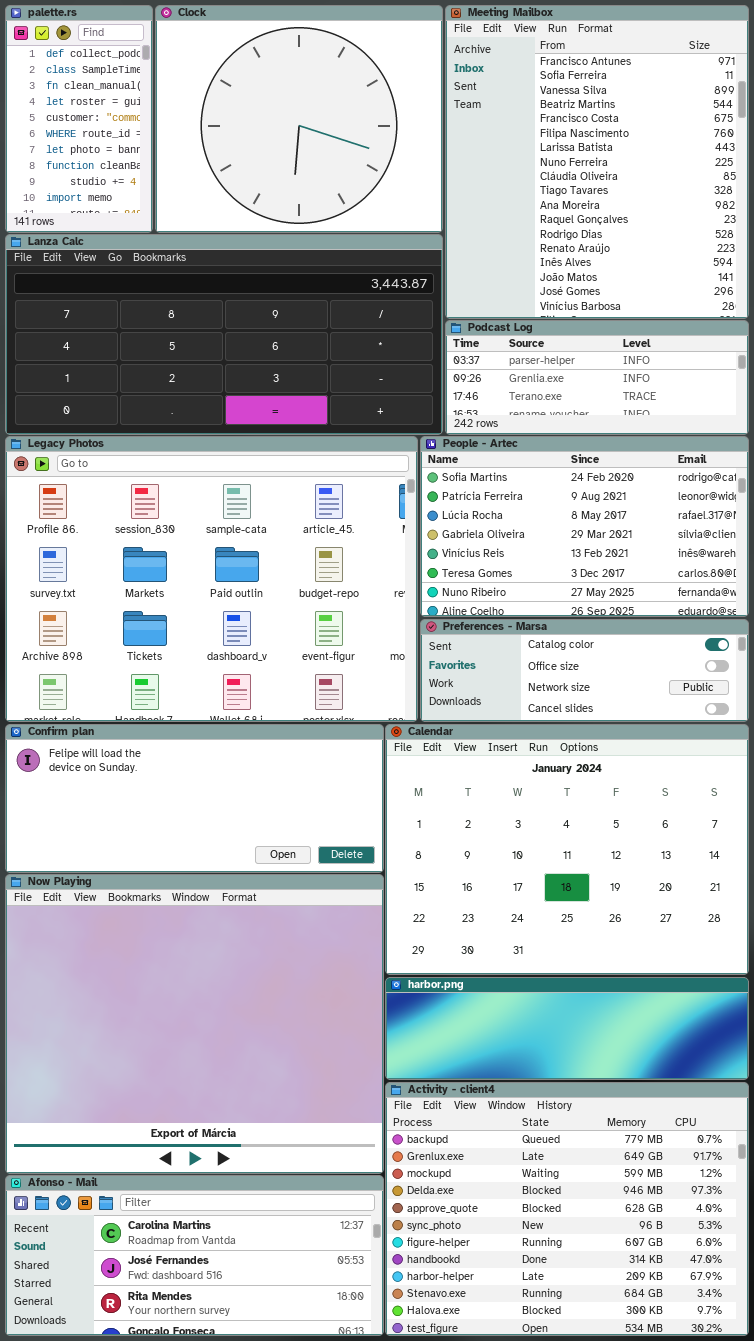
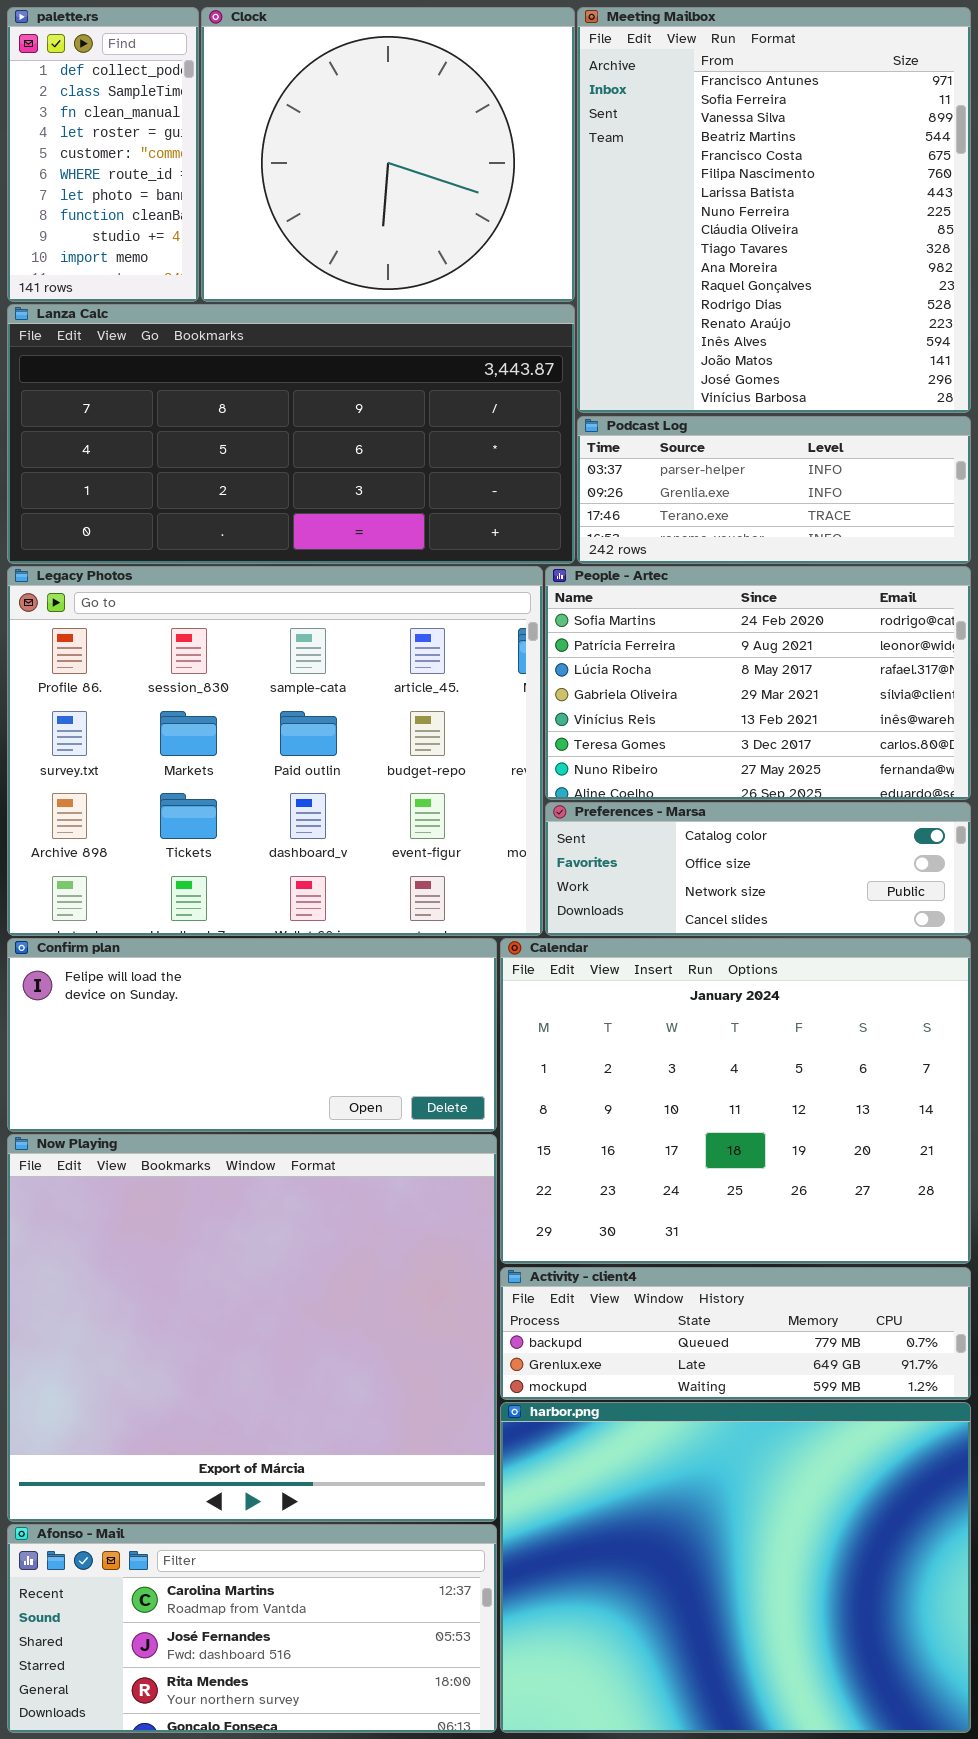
harbor.png: [385,977,749,1080] -> [500,1402,971,1733], moved, resized
Activity - client4: [385,1082,749,1336] -> [500,1267,971,1400], moved, resized

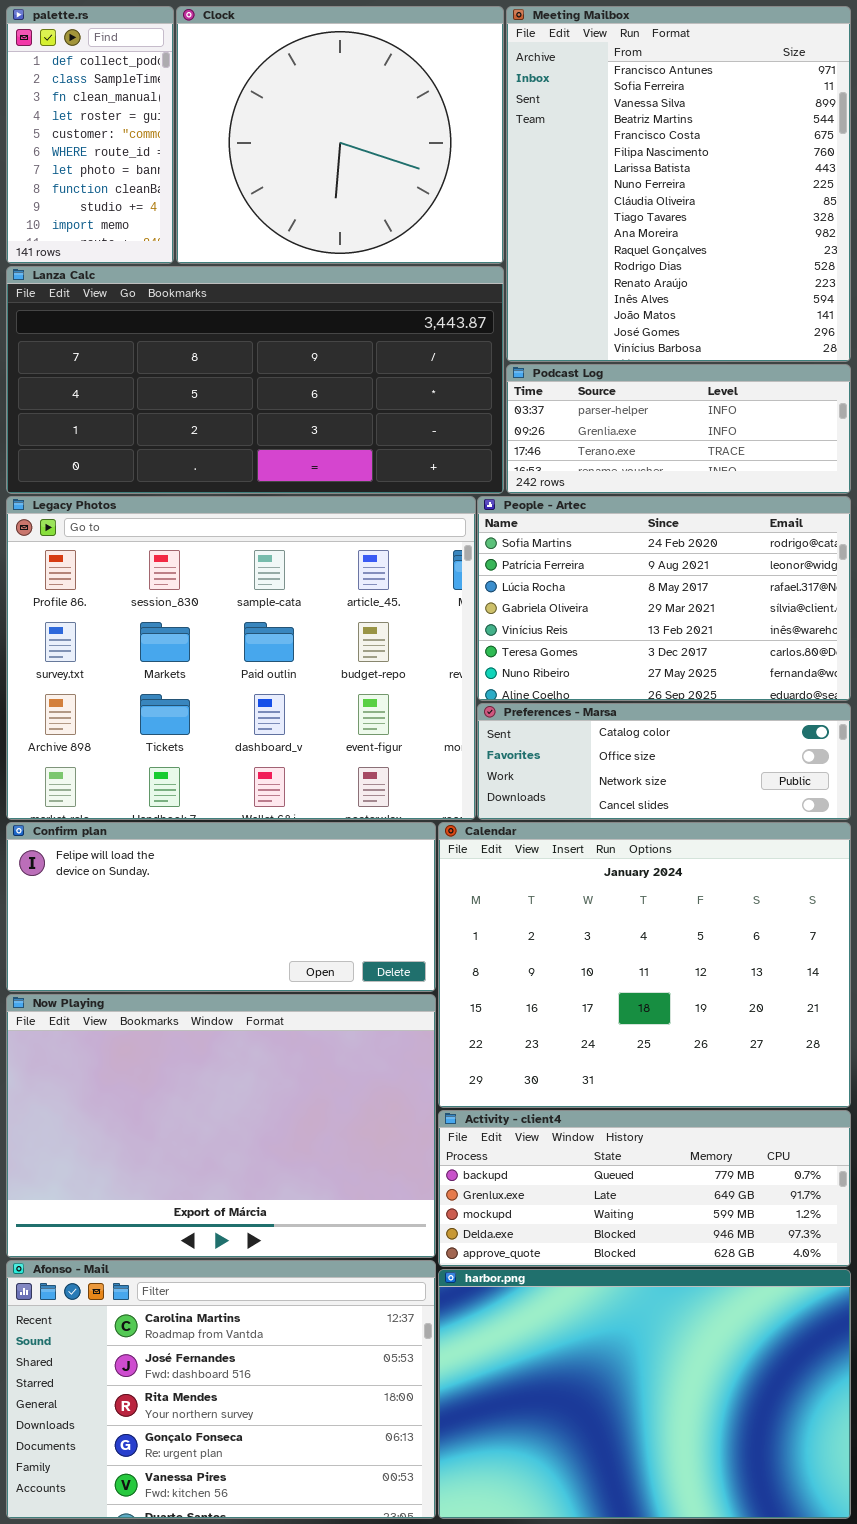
Now Playing: [7,1134,497,1522] -> [6,994,436,1258], resized
Activity - client4: [500,1267,971,1400] -> [438,1110,851,1267], resized
harbor.png: [500,1402,971,1733] -> [438,1269,851,1519], resized
Afonso - Mail: [7,1524,497,1733] -> [6,1260,436,1519], resized

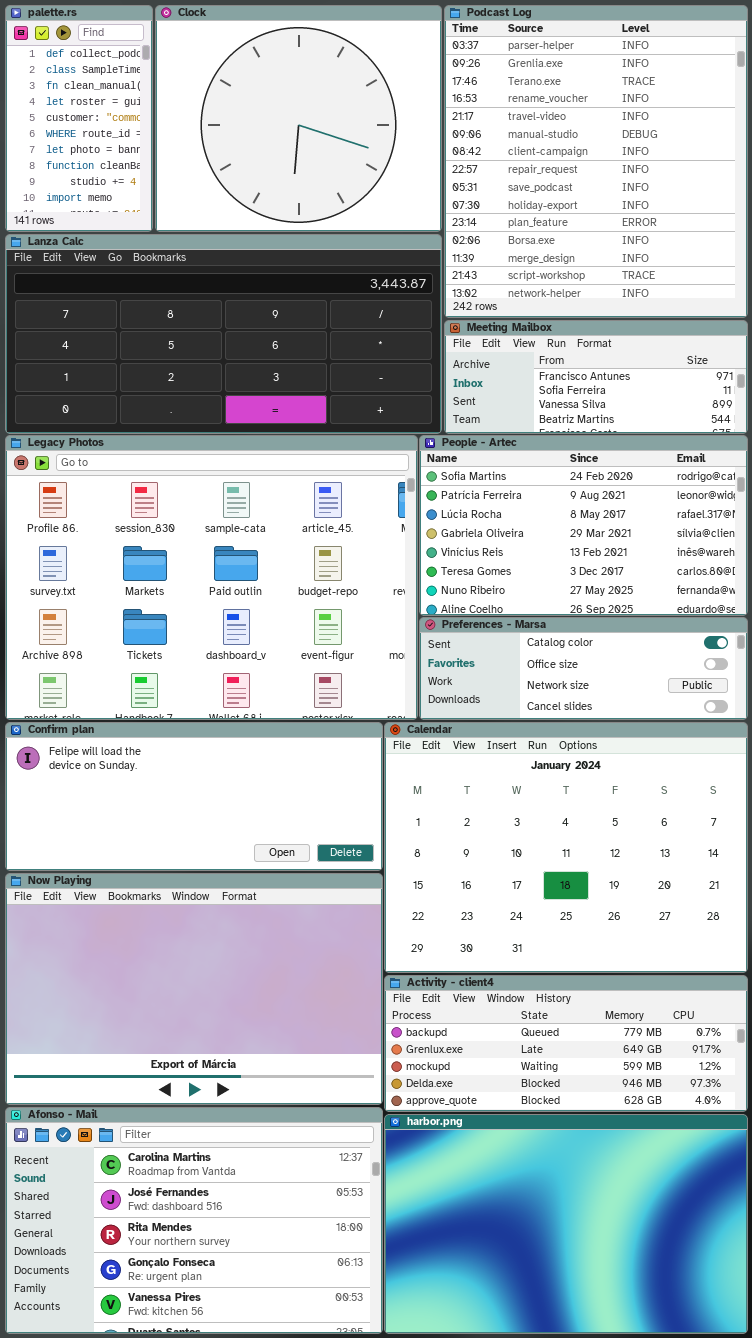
Meeting Mailbox: [506,6,851,362] -> [444,320,748,434], moved, resized
Podcast Log: [506,364,851,494] -> [444,5,748,318], moved, resized

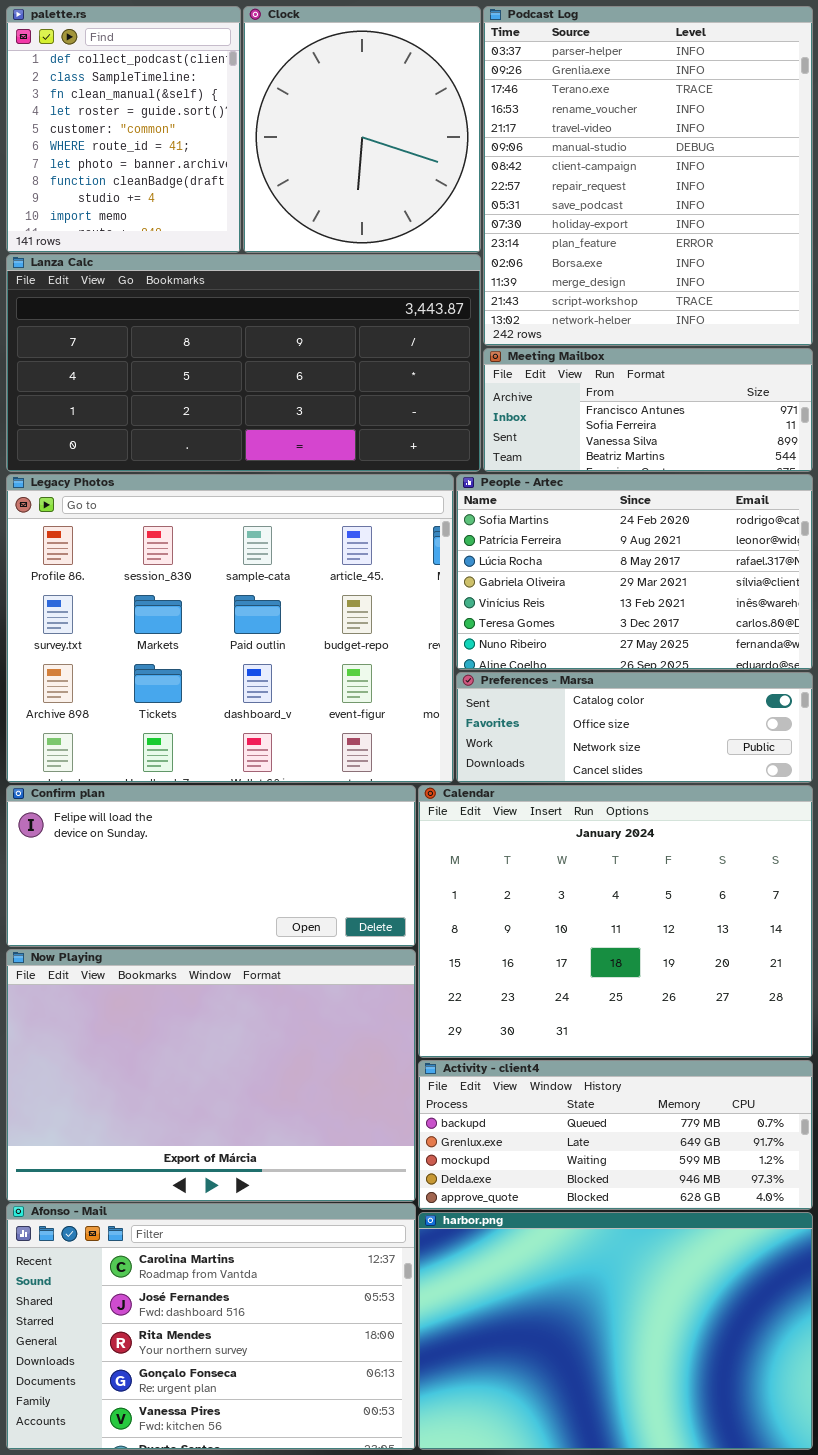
palette.rs: [5,5,153,232] -> [6,6,241,253], resized
Clock: [155,5,442,232] -> [243,6,481,253], resized

